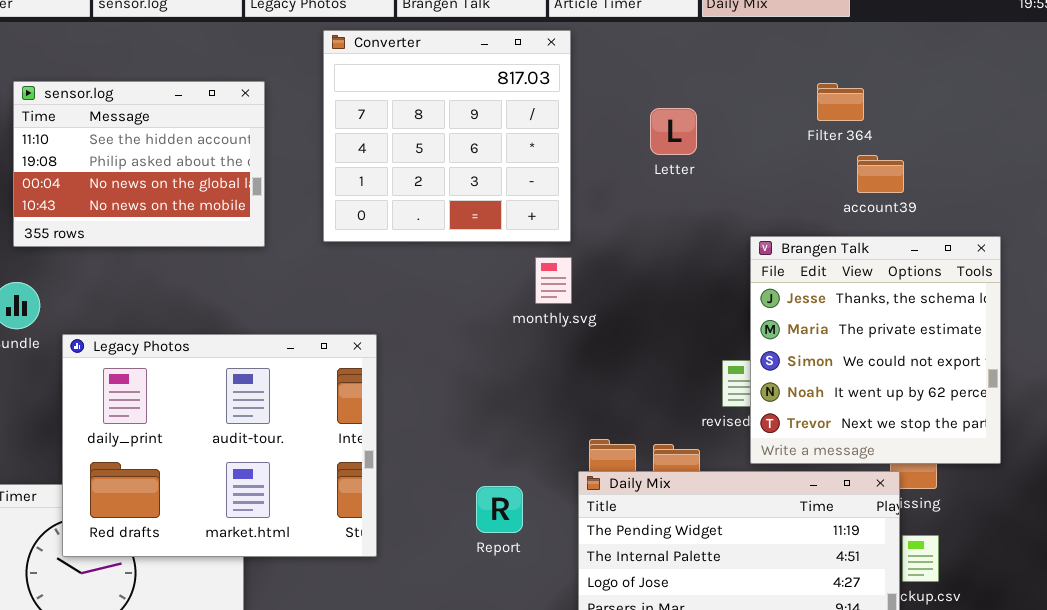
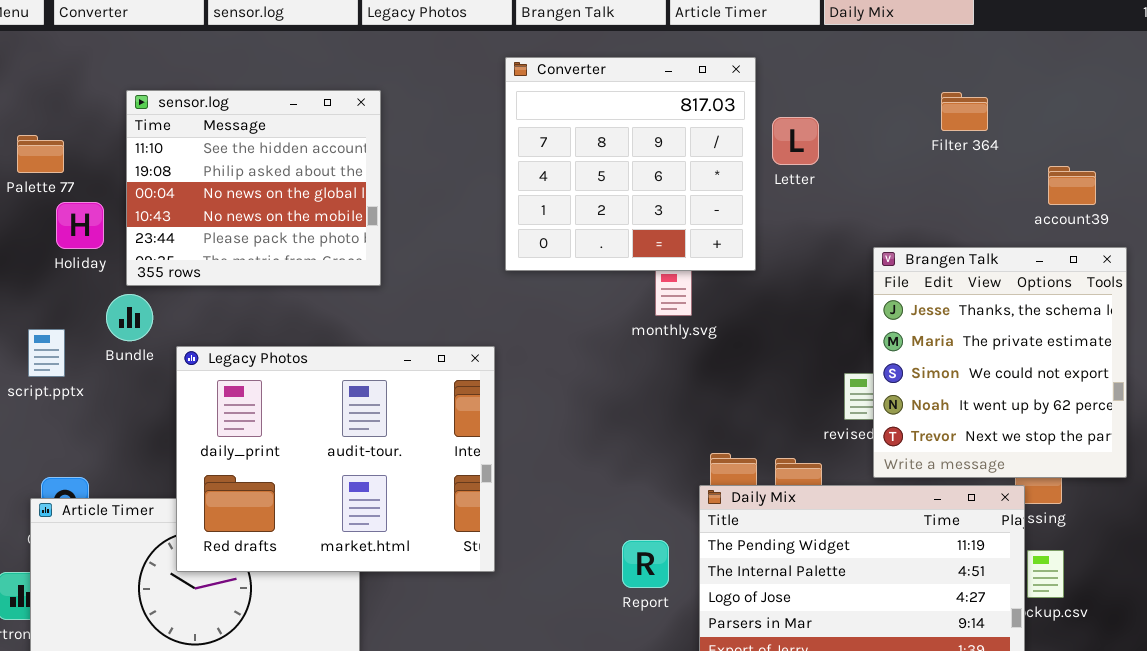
Converter: [323,30,571,242] -> [505,57,756,271], moved
sensor.log: [13,81,265,247] -> [126,90,381,286], resized
account39: [857,155,904,193] -> [1048,166,1096,205], moved
Report: [476,486,523,533] -> [622,540,669,588], moved

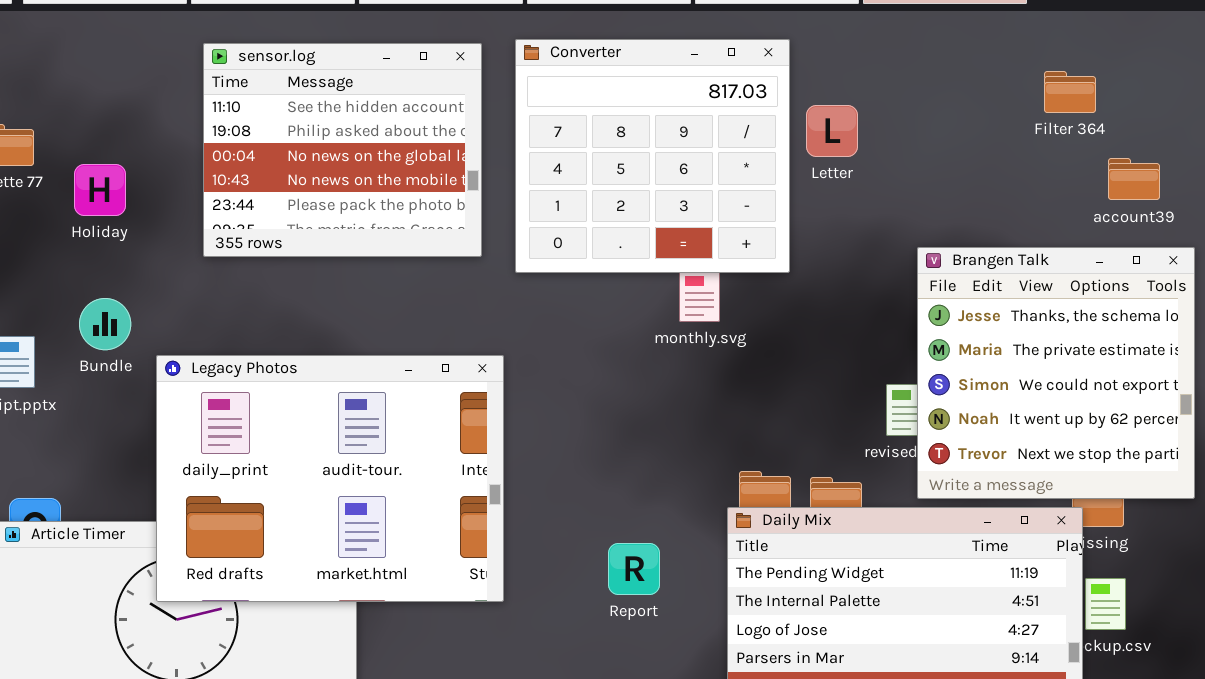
sensor.log: [126,90,381,286] -> [203,43,482,257], moved
Filter 364: [941,92,988,131] -> [1044,71,1096,113], moved
Holiday: [56,202,104,249] -> [74,164,126,216], moved
Report: [622,540,669,588] -> [608,543,660,595], moved

